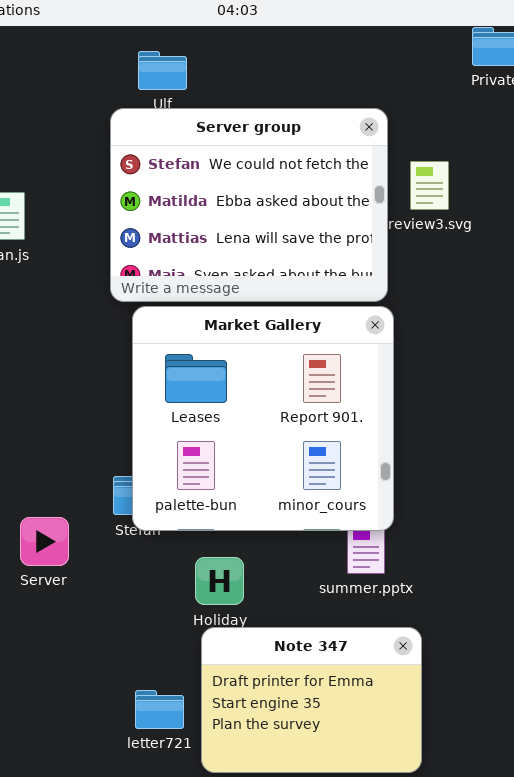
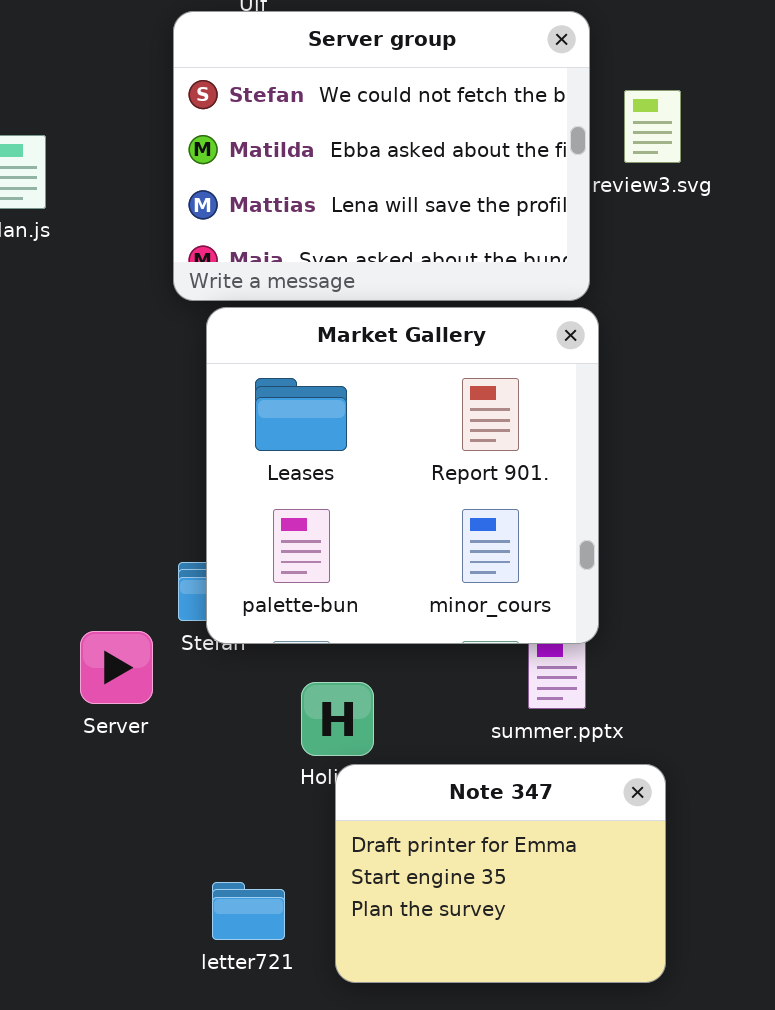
Server: [20,517,69,566] -> [80,631,153,704], moved
Note 347: [201,627,422,773] -> [335,764,666,983], moved

